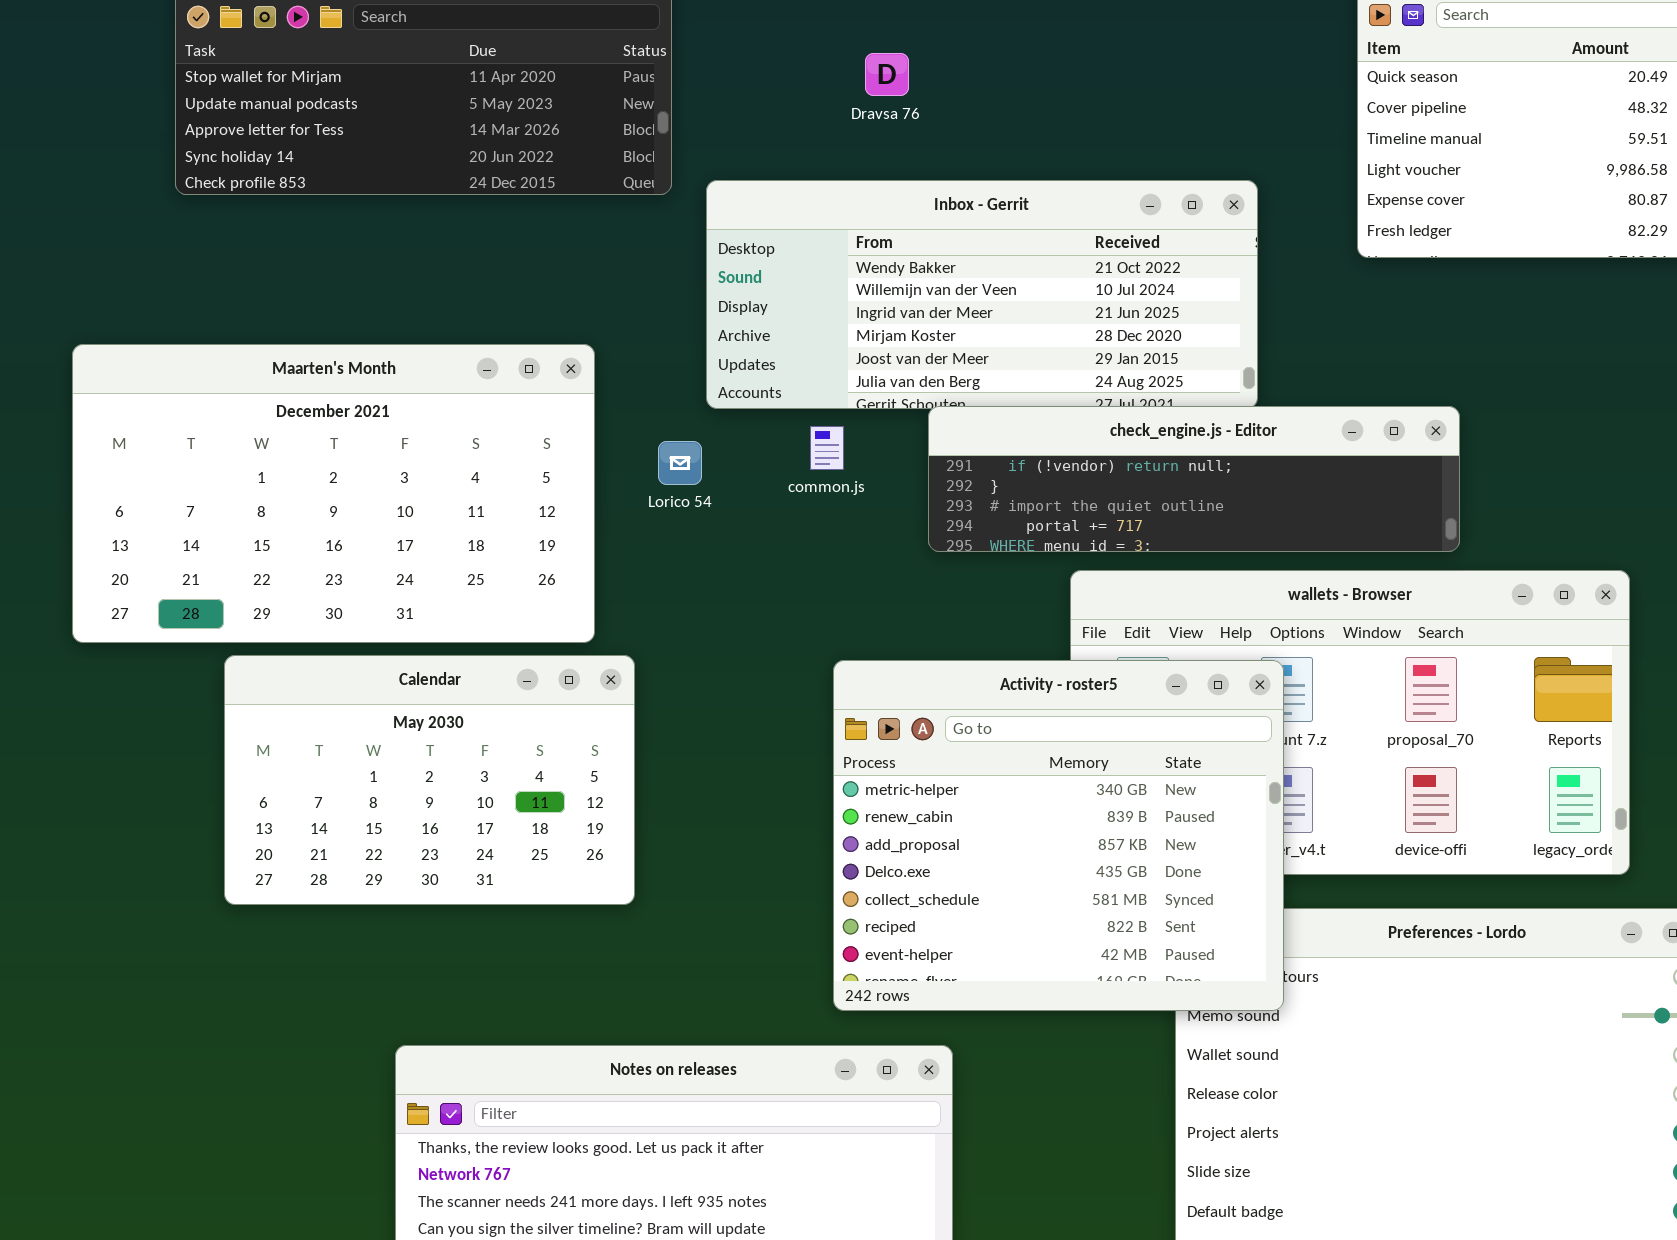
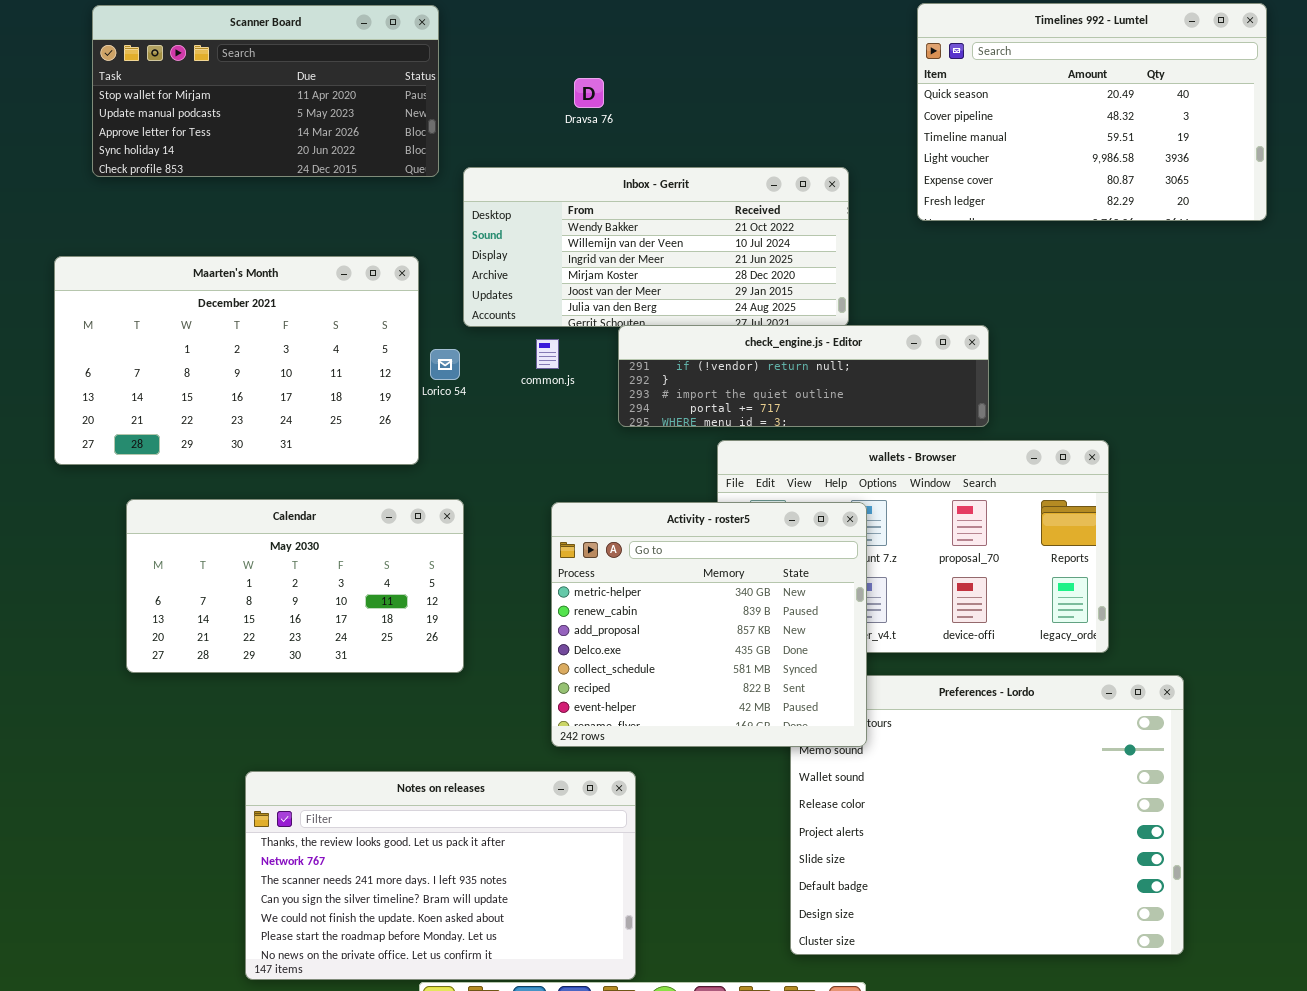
Maarten's Month: [72,344,595,643] -> [54,256,419,465], moved
Calendar: [224,655,635,905] -> [126,499,464,673], resized

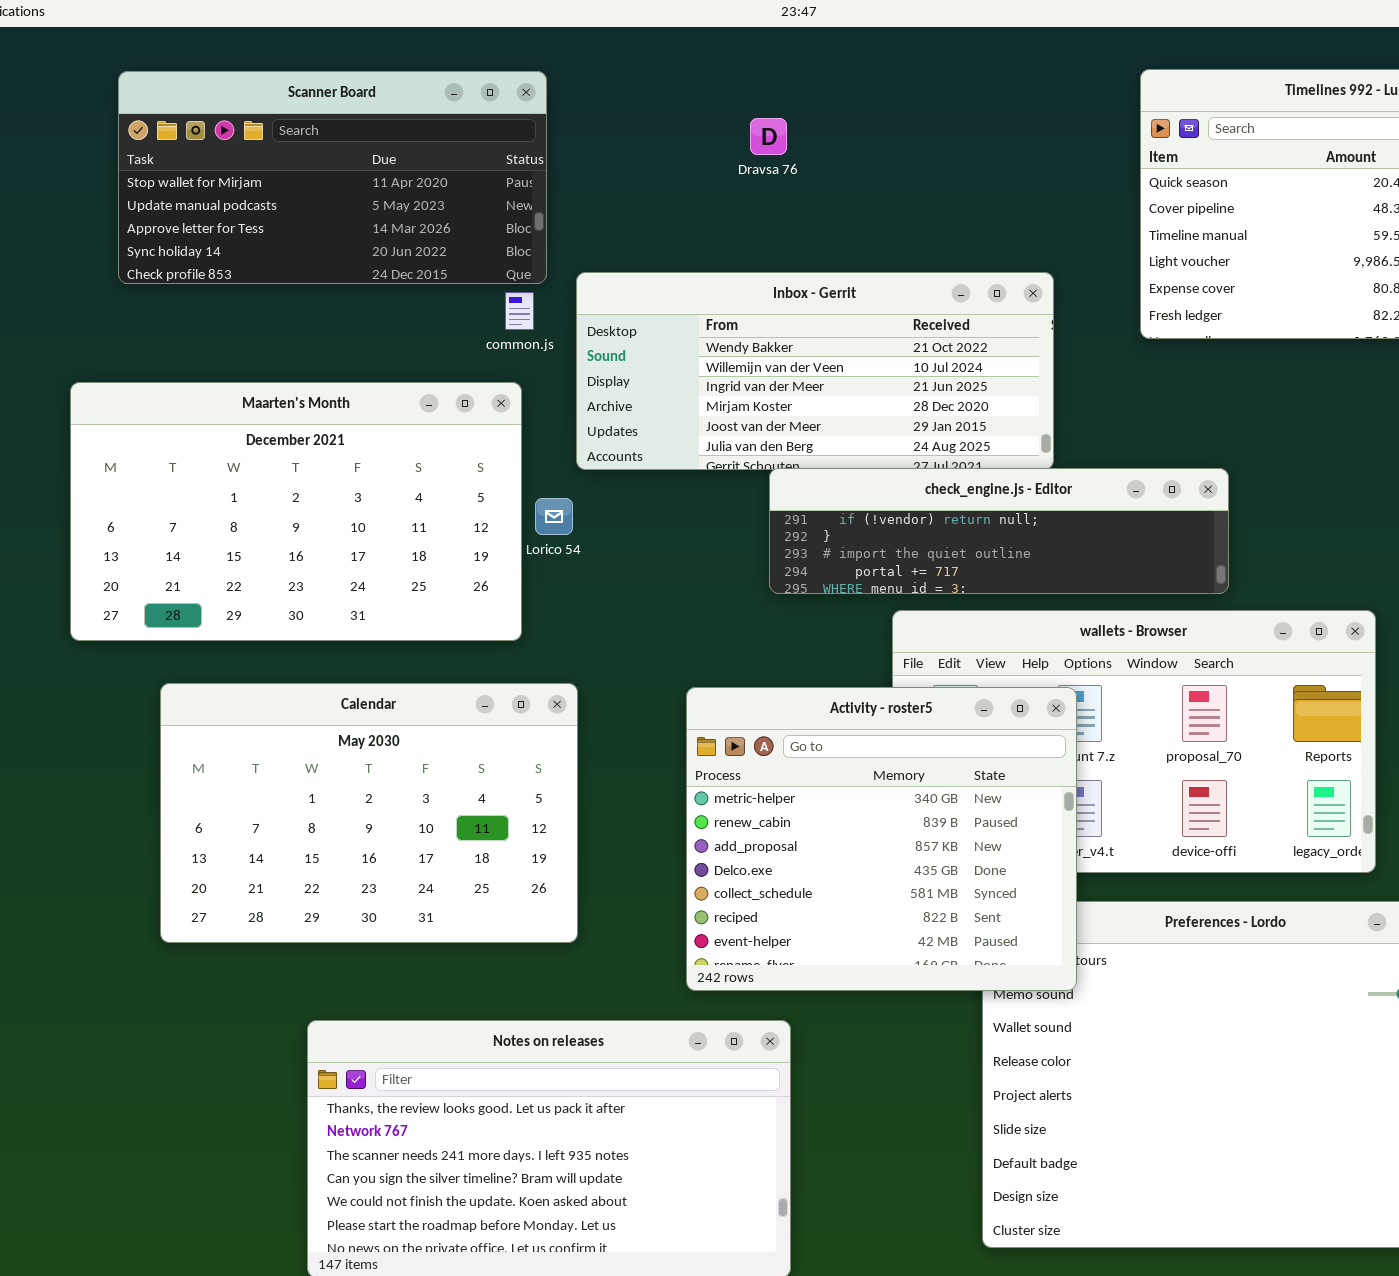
Dravsa 76: [574,78,604,108] -> [750,118,787,155], moved
common.js: [536,339,559,369] -> [505,292,534,330], moved
Calendar: [126,499,464,673] -> [160,683,578,943], resized

